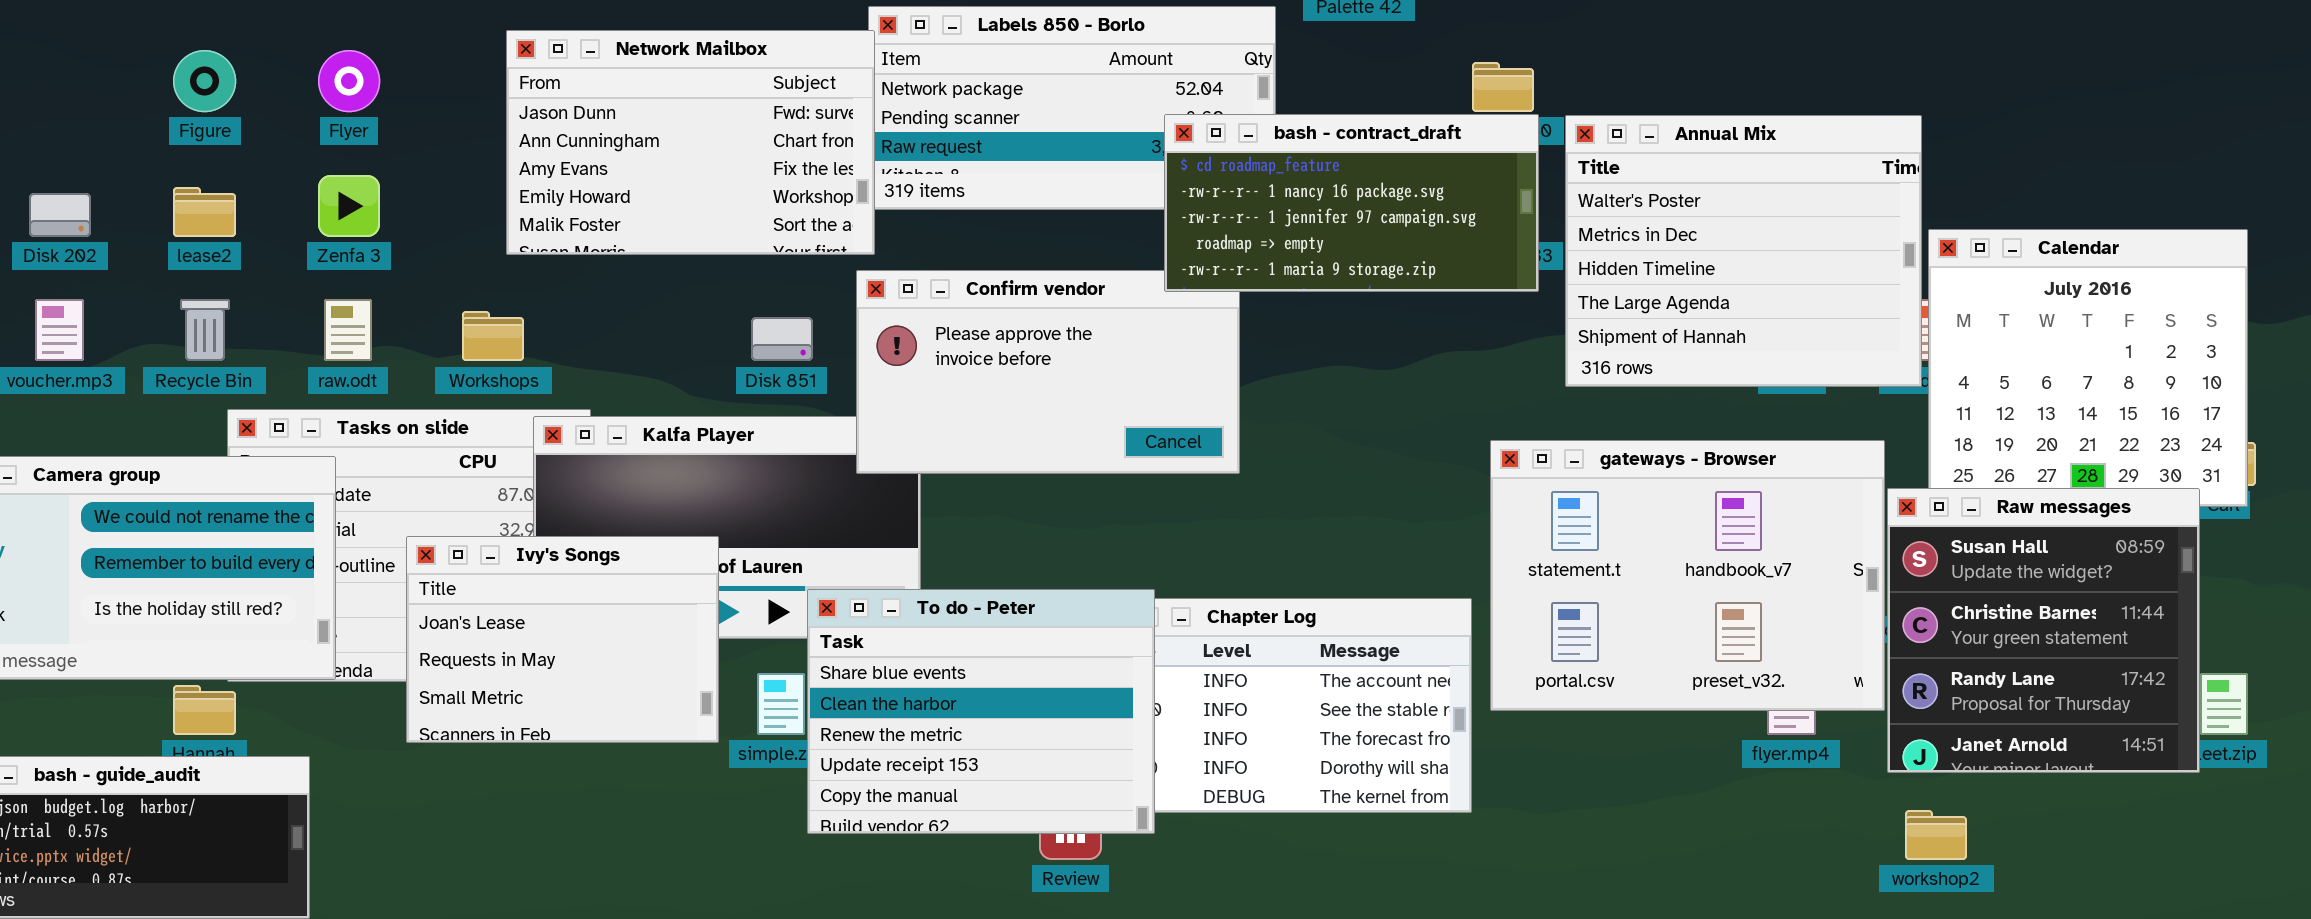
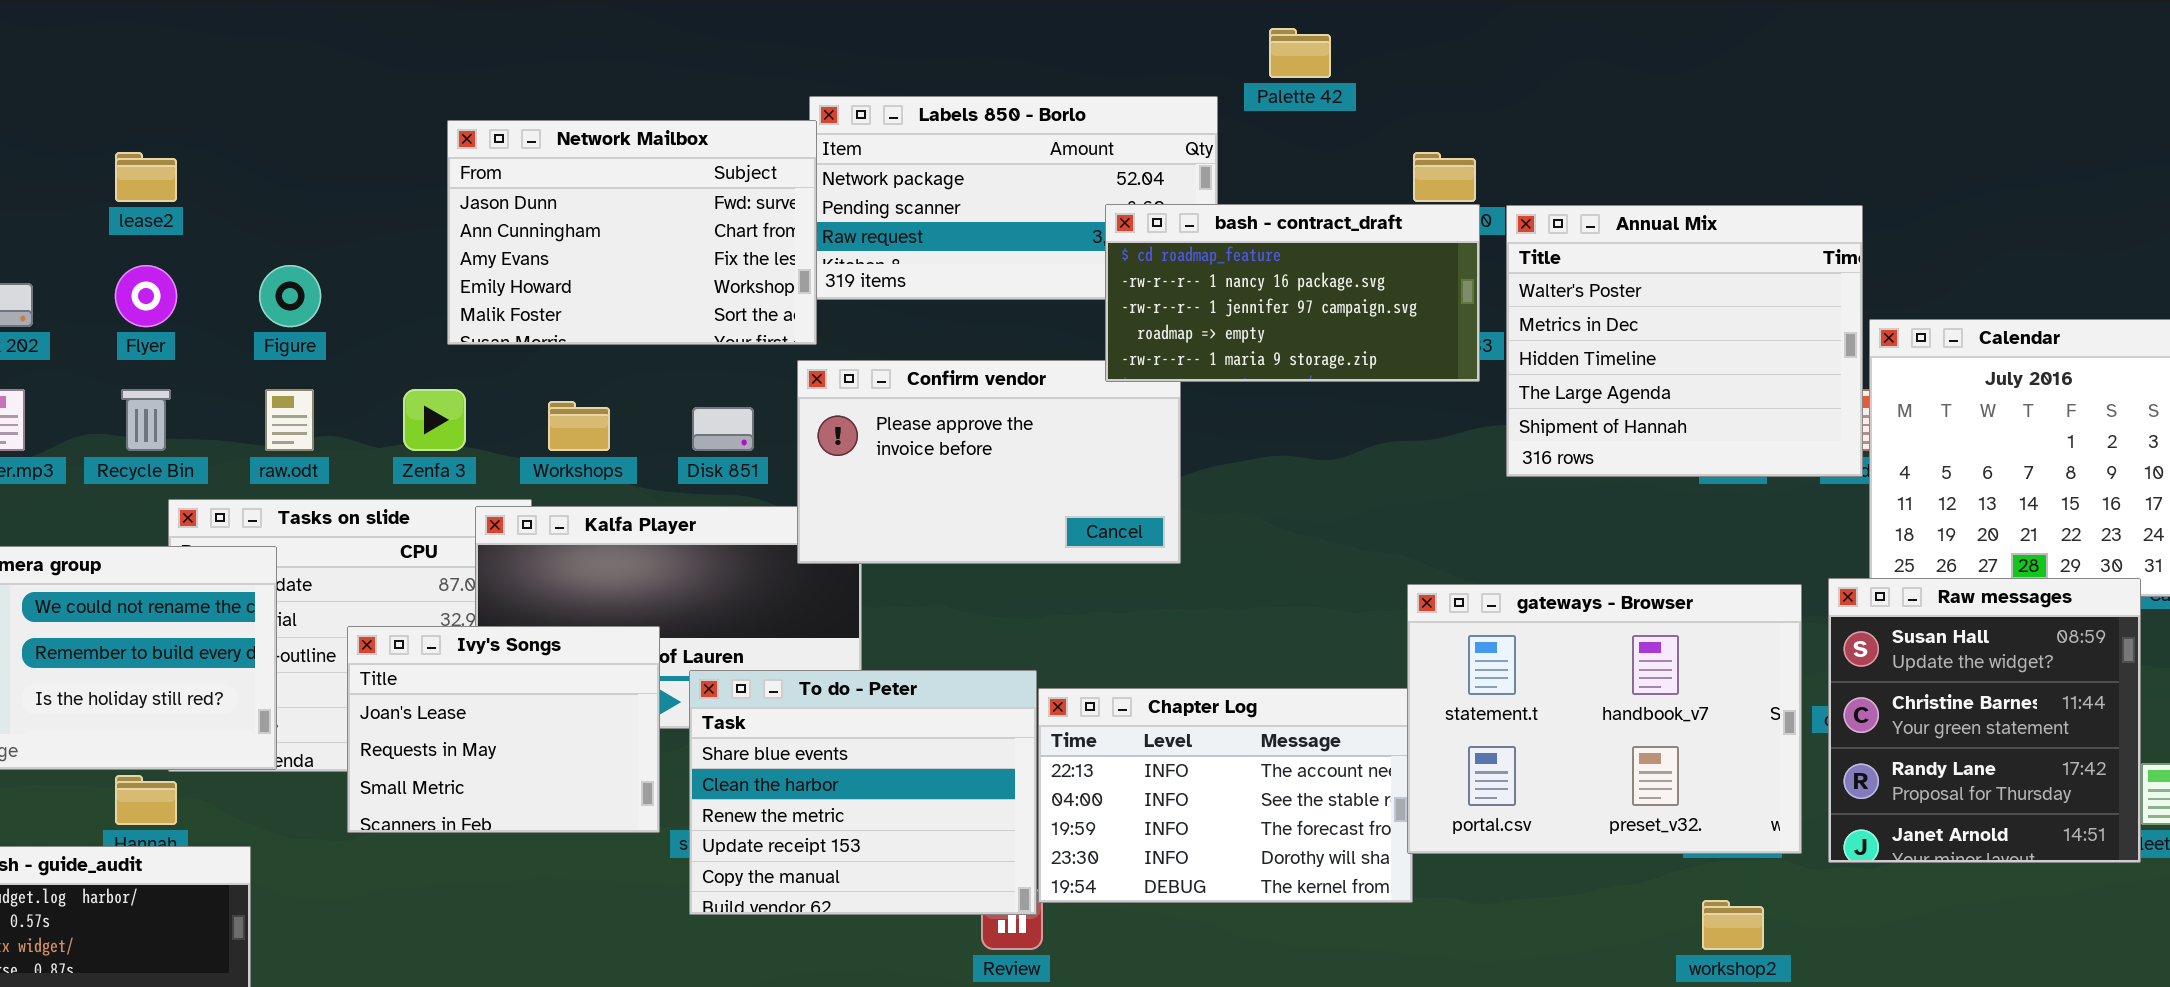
Figure: [173,50,236,112] -> [259,265,321,327], moved
Flyer: [318,50,380,112] -> [115,265,177,327], moved
Zenfa 3: [318,175,380,237] -> [403,389,466,451], moved
lease2: [173,187,236,237] -> [115,152,177,202], moved
Workshops: [462,311,524,361] -> [548,401,610,451], moved
gateways - Browser: [1490,440,1885,711] -> [1407,584,1802,854], moved
To do - Peter: [807,589,1155,834] -> [689,670,1037,915], moved
workshop2: [1905,810,1967,860] -> [1702,900,1764,950], moved

